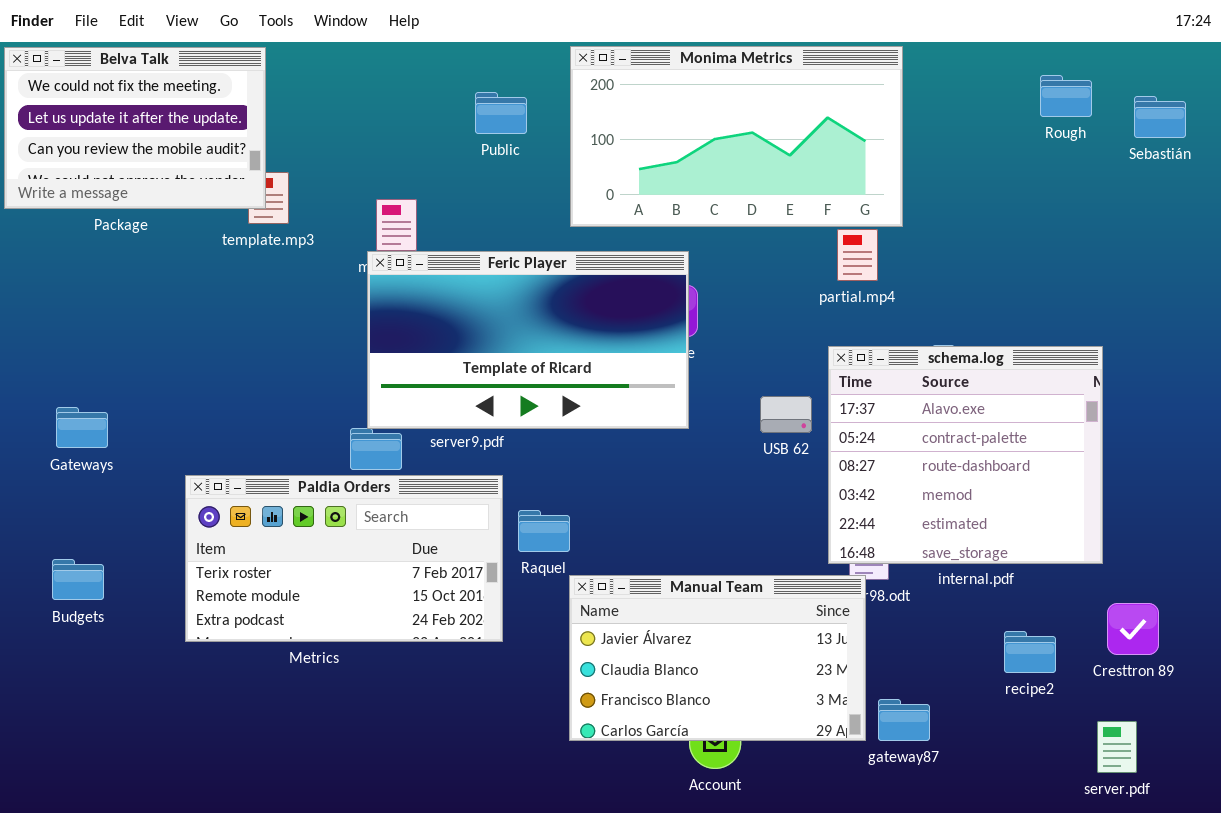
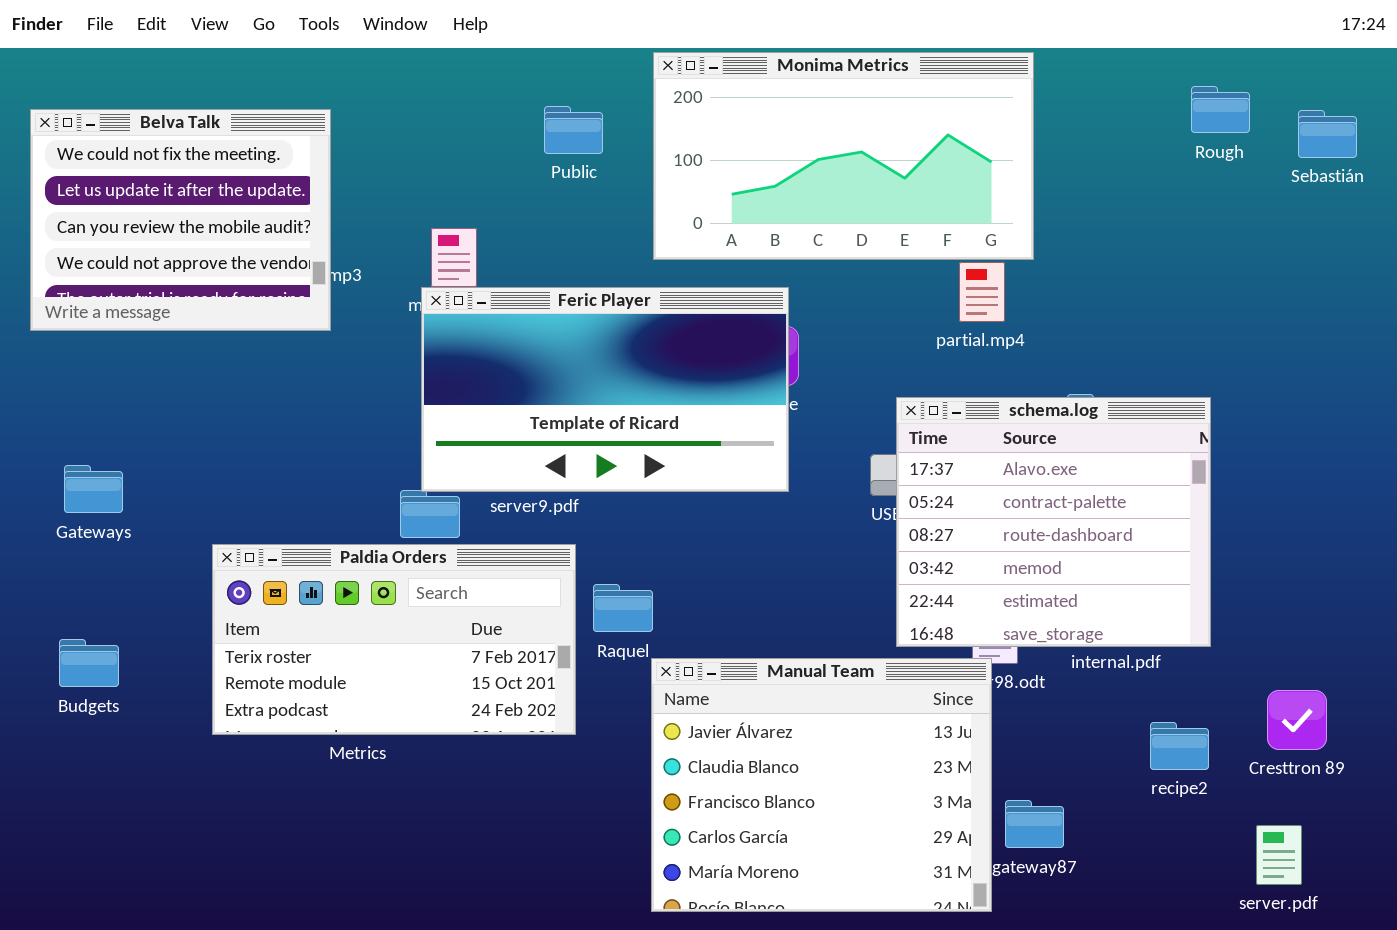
Belva Talk: [4,47,266,209] -> [30,109,331,331], moved, resized
schema.log: [828,346,1103,564] -> [896,397,1211,647], moved
Manual Team: [569,575,866,741] -> [651,658,992,912], resized

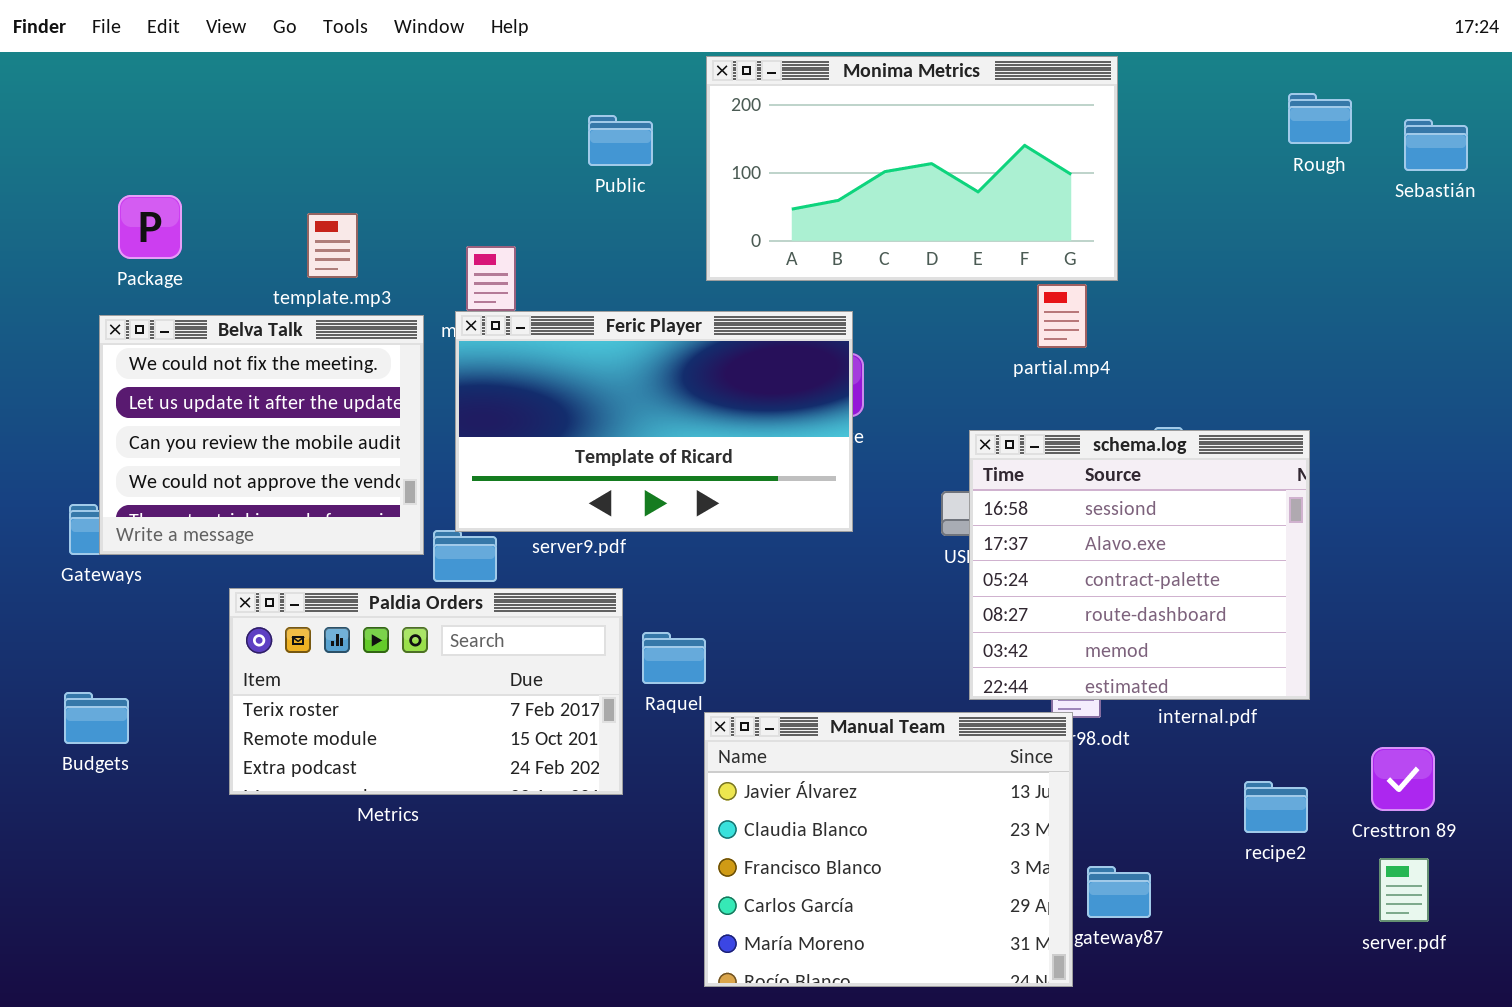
Belva Talk: [30,109,331,331] -> [99,315,424,555], moved
schema.log: [896,397,1211,647] -> [969,430,1310,700], scrolled up 1 row
server.pdf: [1256,825,1302,885] -> [1379,858,1429,922], moved

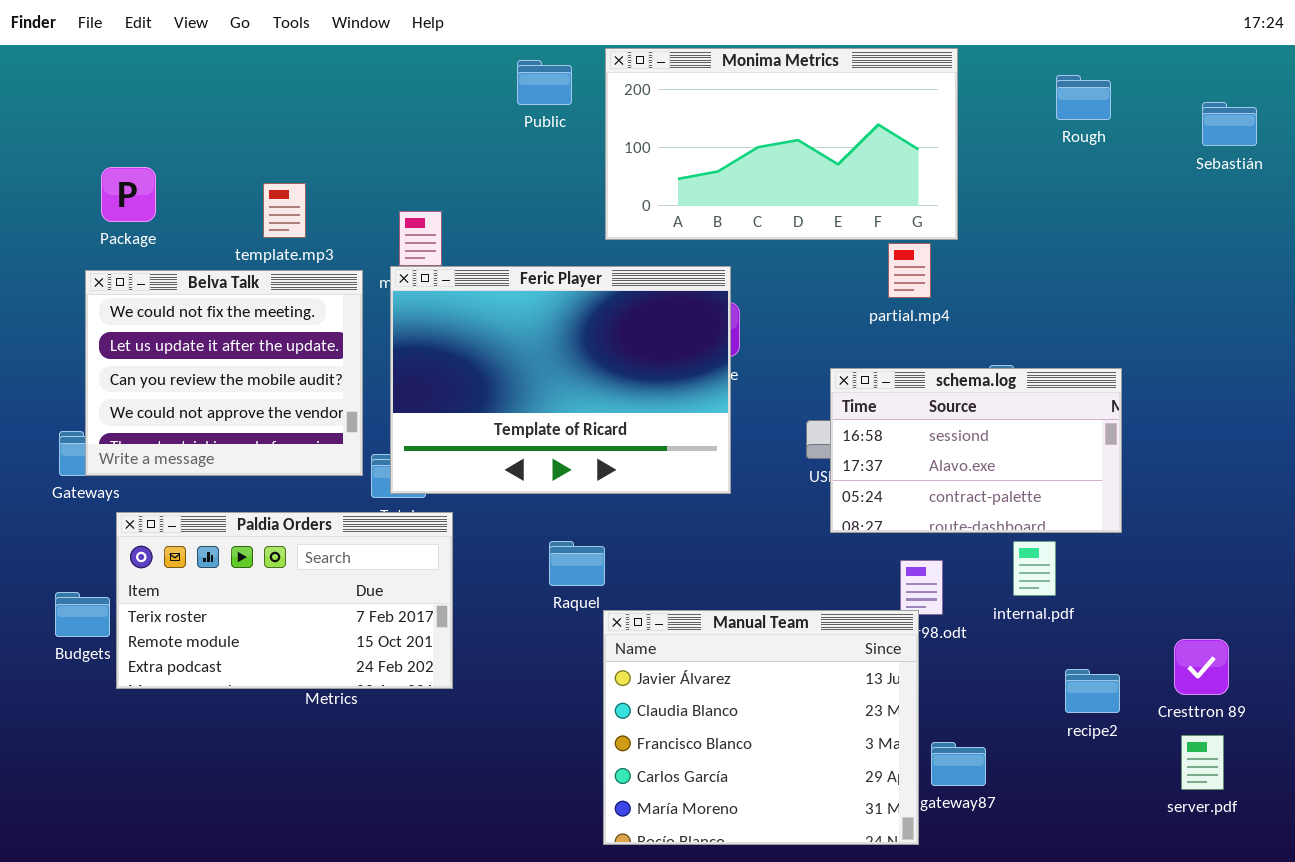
Rough: [1288,93,1352,144] -> [1056,75,1111,120], moved
Public: [588,115,653,166] -> [517,60,572,105], moved
Feric Player: [455,311,853,532] -> [390,266,731,494], resized
schema.log: [969,430,1310,700] -> [830,368,1122,533], resized
Paldia Orders: [229,588,623,795] -> [116,512,453,689], moved

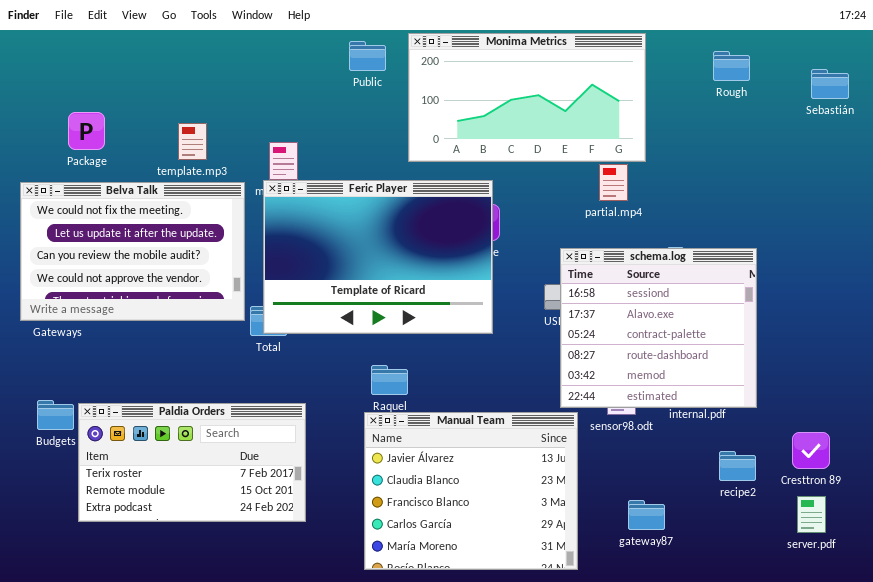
Belva Talk: [85,270,363,476] -> [20,182,245,321], resized
schema.log: [830,368,1122,533] -> [560,248,757,408], resized
Paldia Orders: [116,512,453,689] -> [78,403,306,522], moved
Manual Team: [603,610,919,845] -> [364,412,578,570], moved

